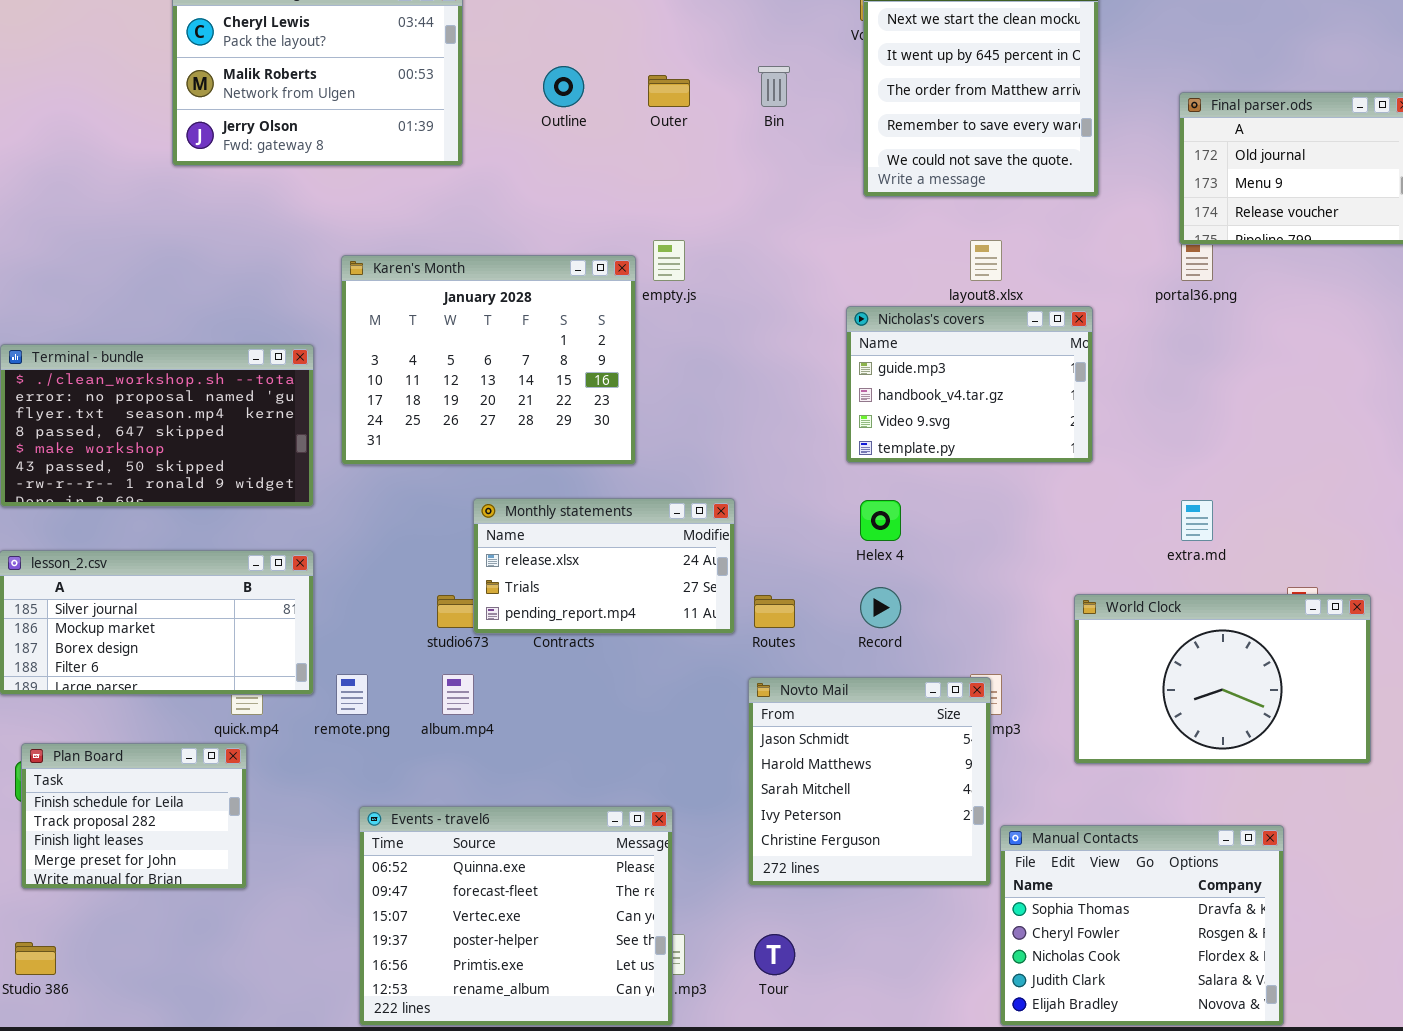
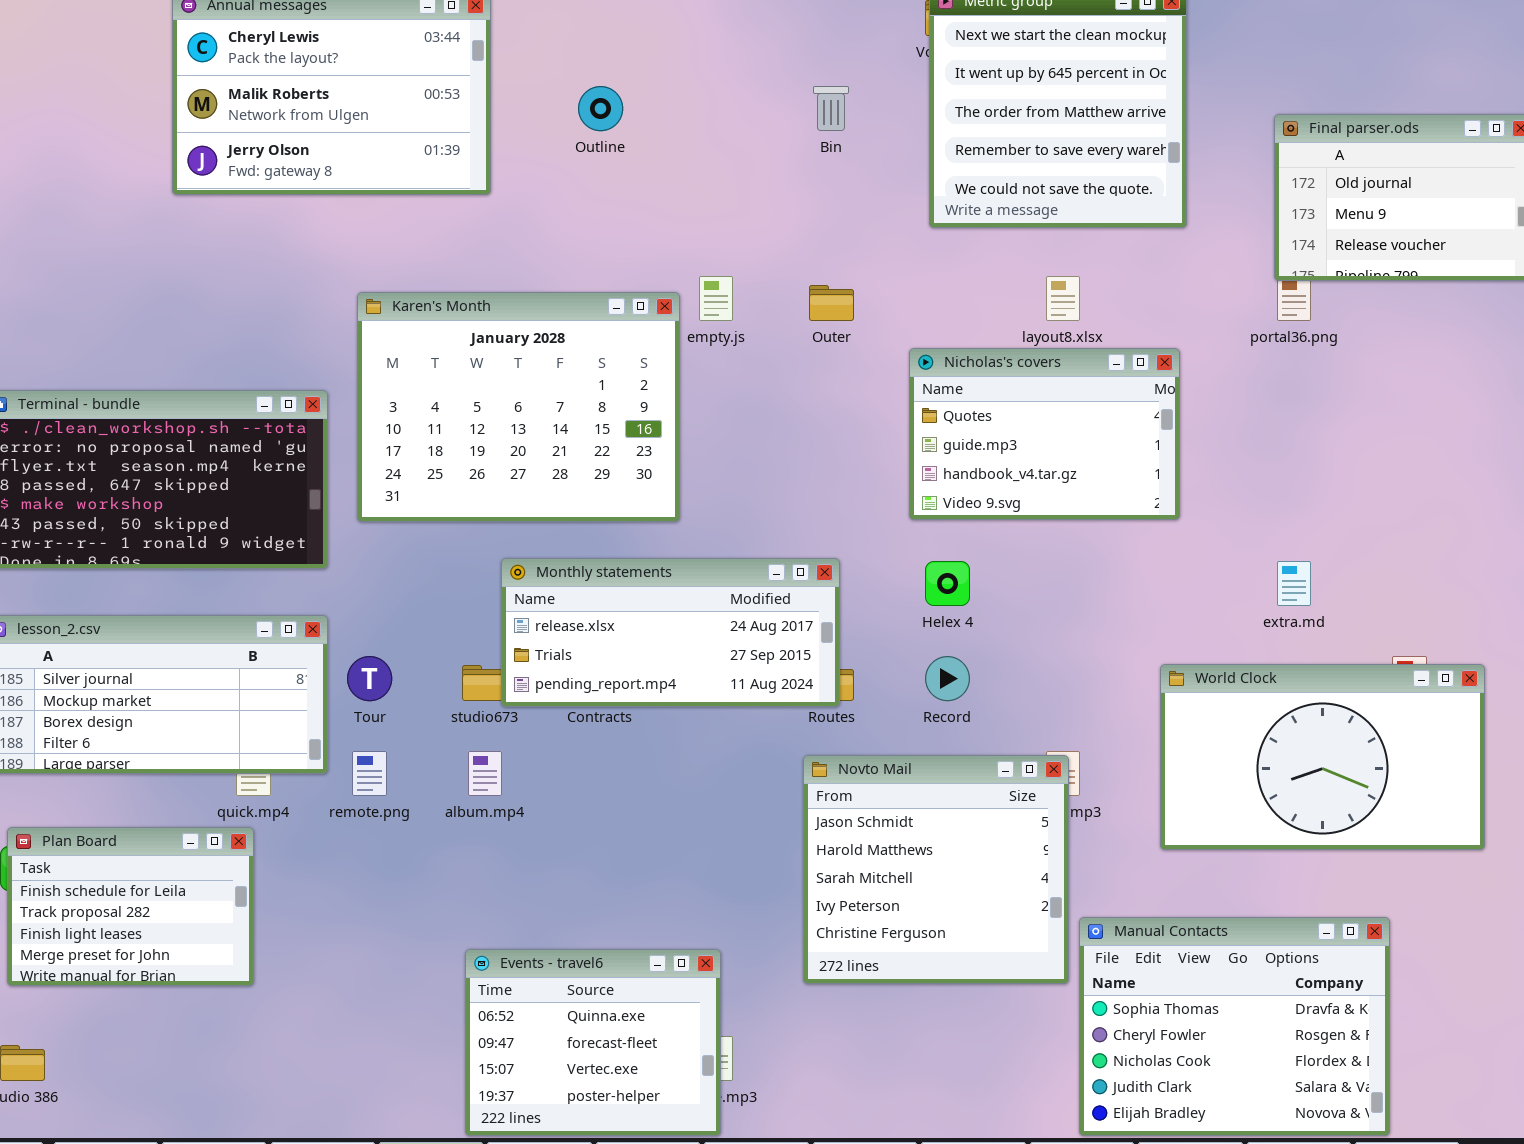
Outer: [648,75,690,107] -> [809,285,854,321], moved
Nicholas's covers: [846,306,1093,463] -> [909,348,1180,520], scrolled up 1 row
Monthly statements: [473,498,735,634] -> [501,558,840,707], resized
Events - travel6: [359,806,673,1026] -> [465,949,721,1136], resized
Tour: [754,934,795,975] -> [347,656,392,701], moved

